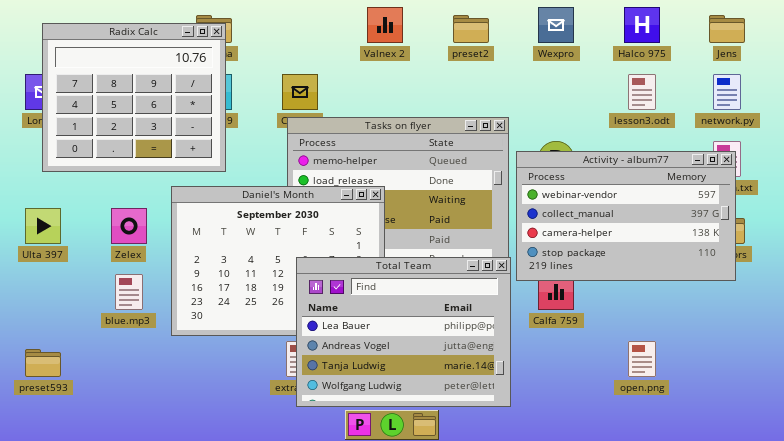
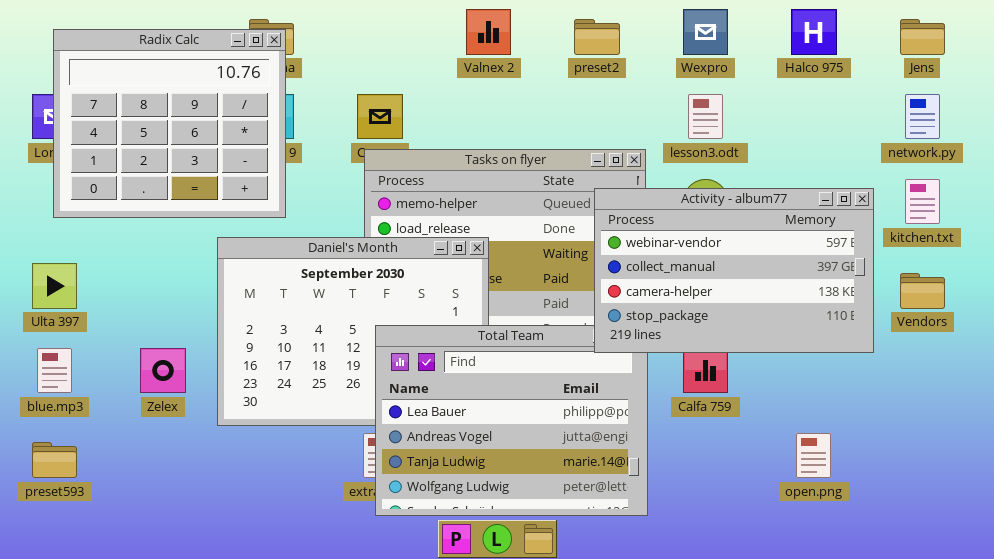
lesson3.odt: [628,74,656,110] -> [688,94,723,139], moved
Activity - album77: [516,151,736,281] -> [594,188,874,353], moved
Zelex: [111,208,147,244] -> [140,348,186,393], moved
blue.mp3: [115,274,143,310] -> [37,348,72,393], moved

